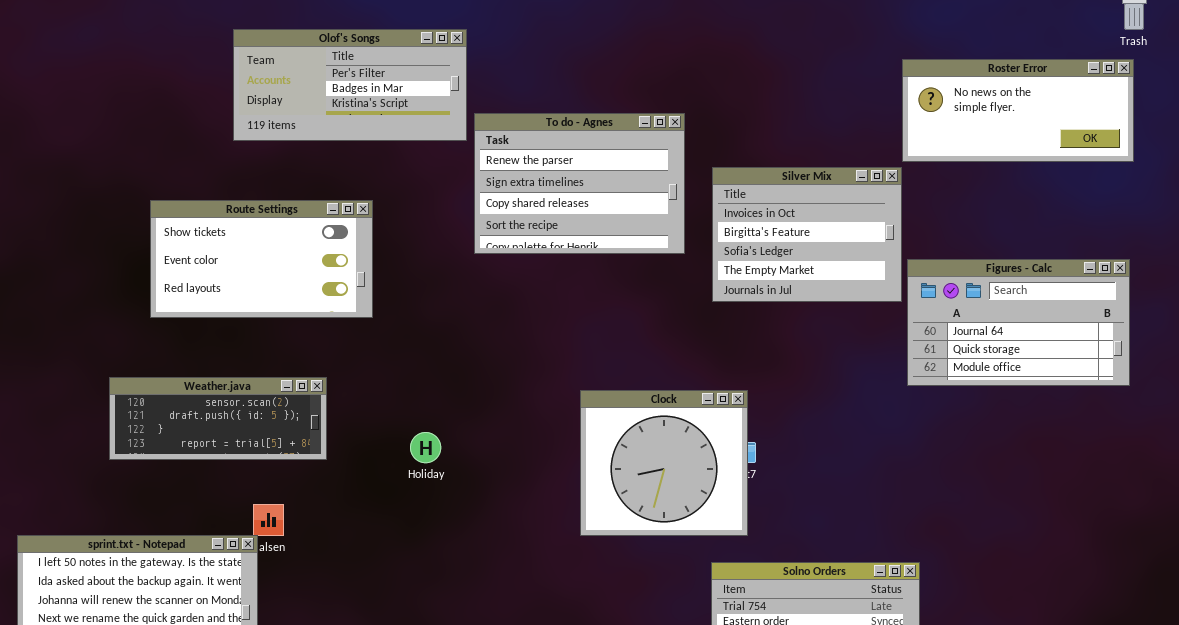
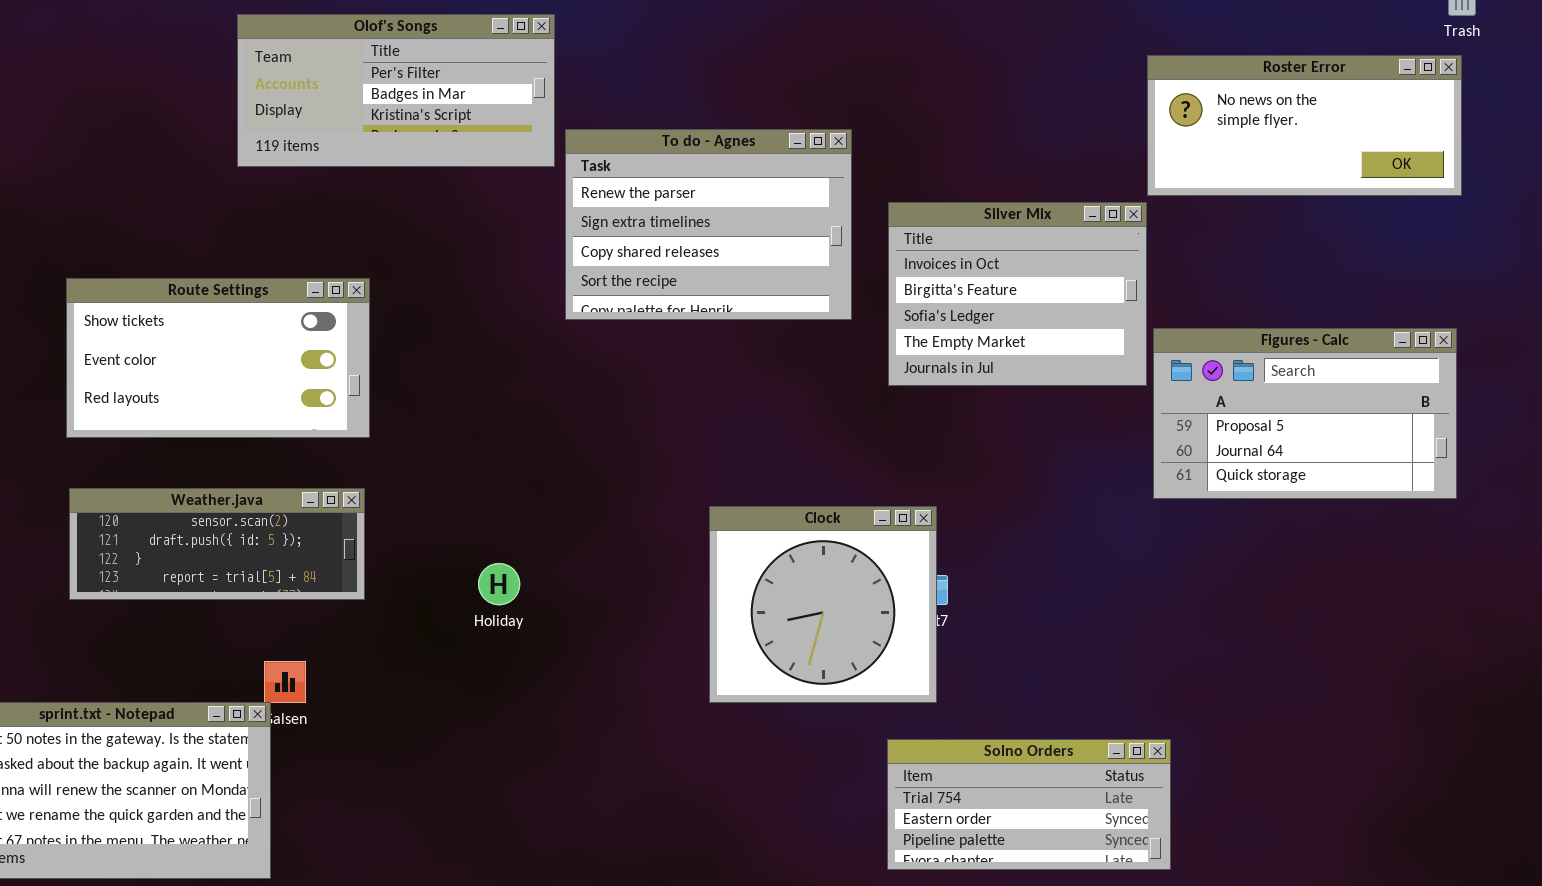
Route Settings: [150,200,373,318] -> [66,278,370,438], moved
Figures - Calc: [907,259,1130,386] -> [1153,328,1457,499], scrolled up 1 row

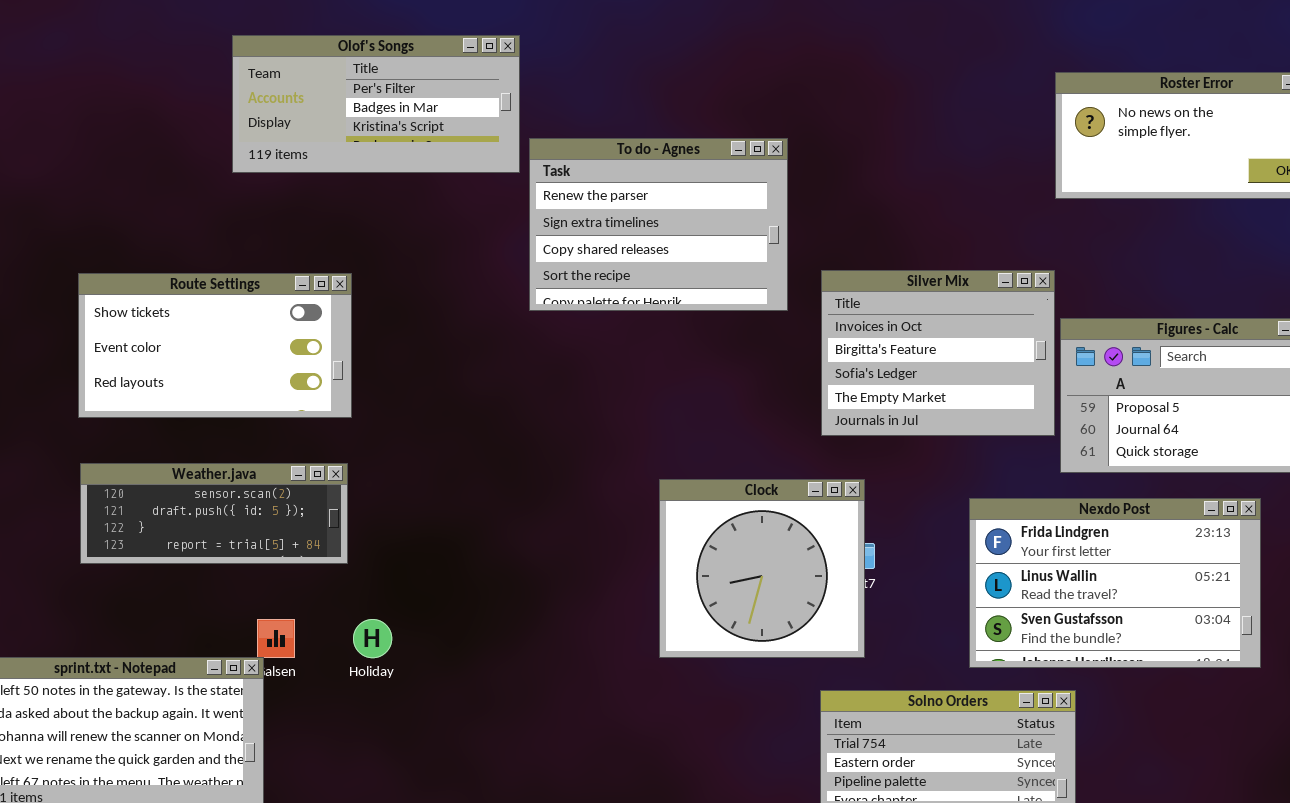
Silver Mix: [888,202,1147,386] -> [821,270,1055,436], moved
Nexdo Post: none -> [969,498,1261,668], opened
Holiday: [478,563,520,605] -> [353,619,392,658], moved

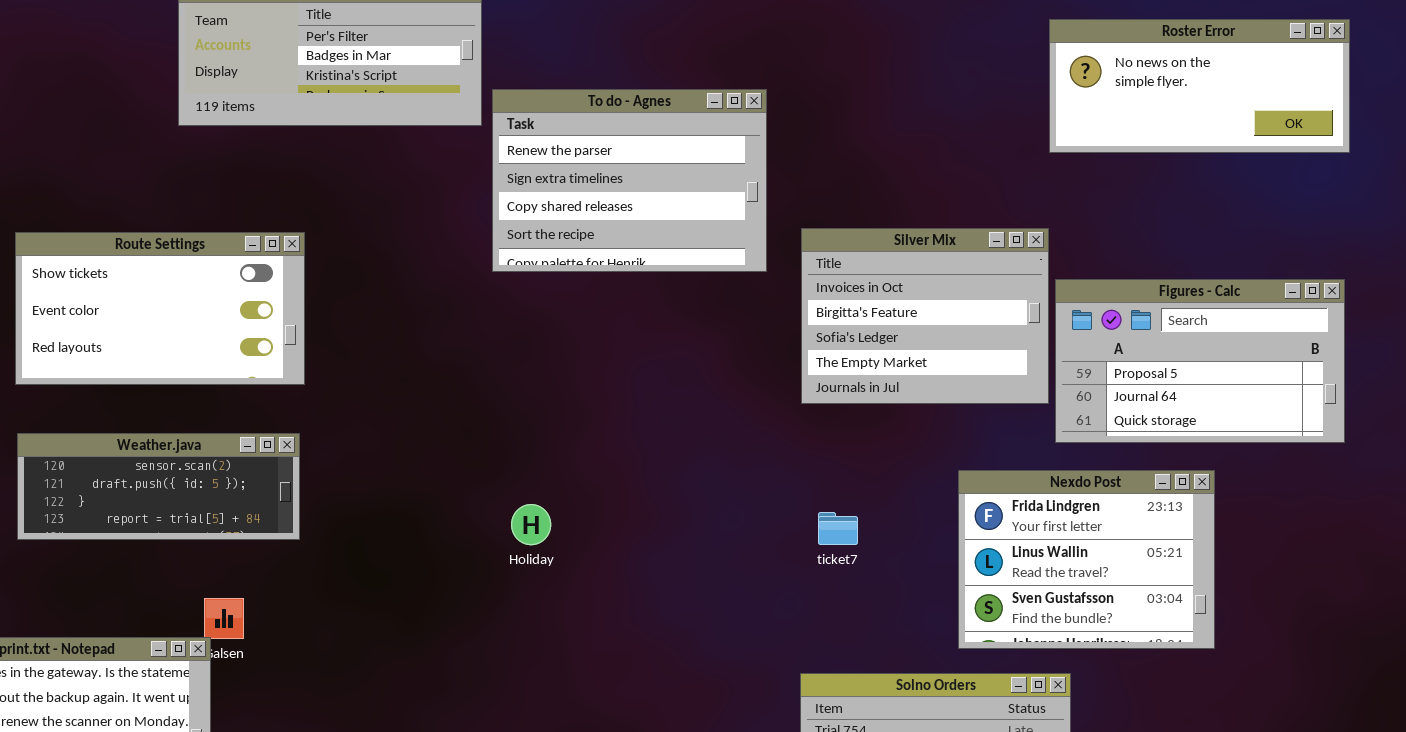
Clock: [659,479,865,658] -> none, closed
Nexdo Post: [969,498,1261,668] -> [958,470,1215,649], resized
Holiday: [353,619,392,658] -> [511,504,551,545], moved

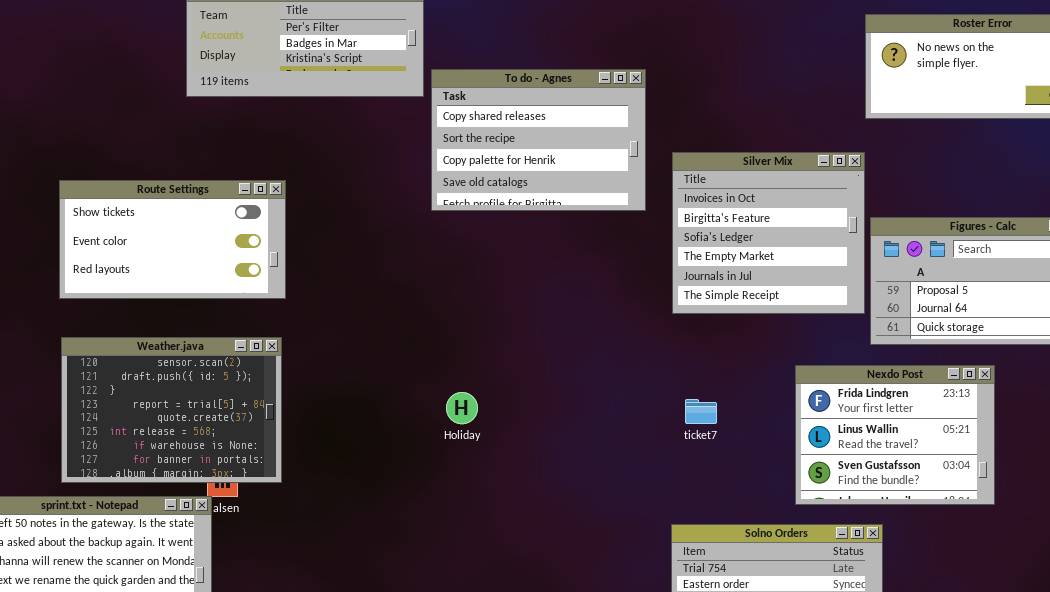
To do - Agnes: [492,89,767,272] -> [431,69,646,211], scrolled down 2 rows
Silver Mix: [801,228,1049,404] -> [672,152,865,314], resized
Weather.java: [17,433,300,540] -> [61,337,282,483], resized

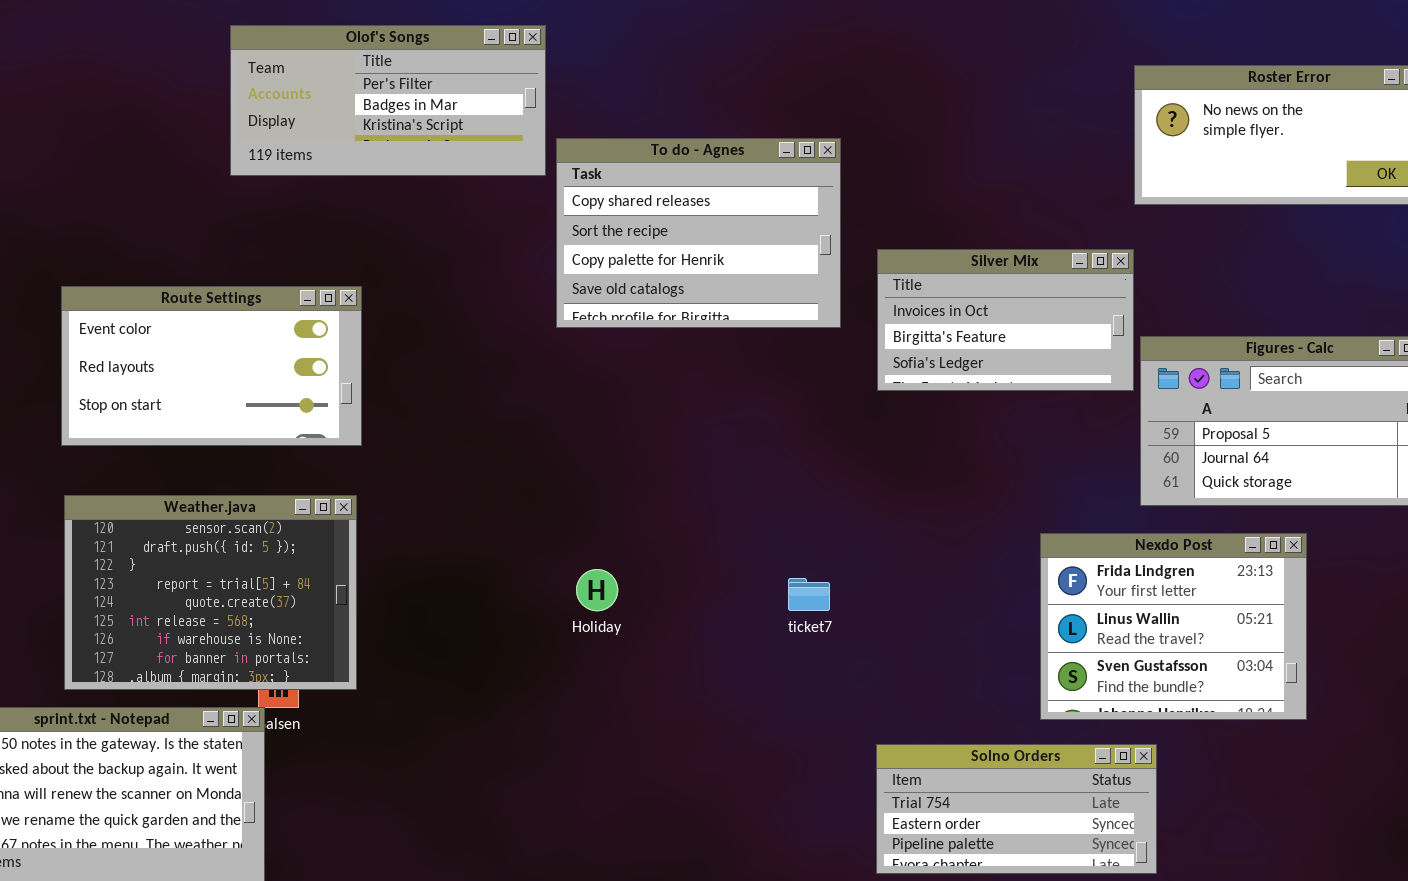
Silver Mix: [672,152,865,314] -> [877,249,1134,391], resized
Route Settings: [59,180,286,299] -> [61,286,362,446], scrolled down 1 row
ticket7: [685,399,717,424] -> [788,578,830,611], moved

